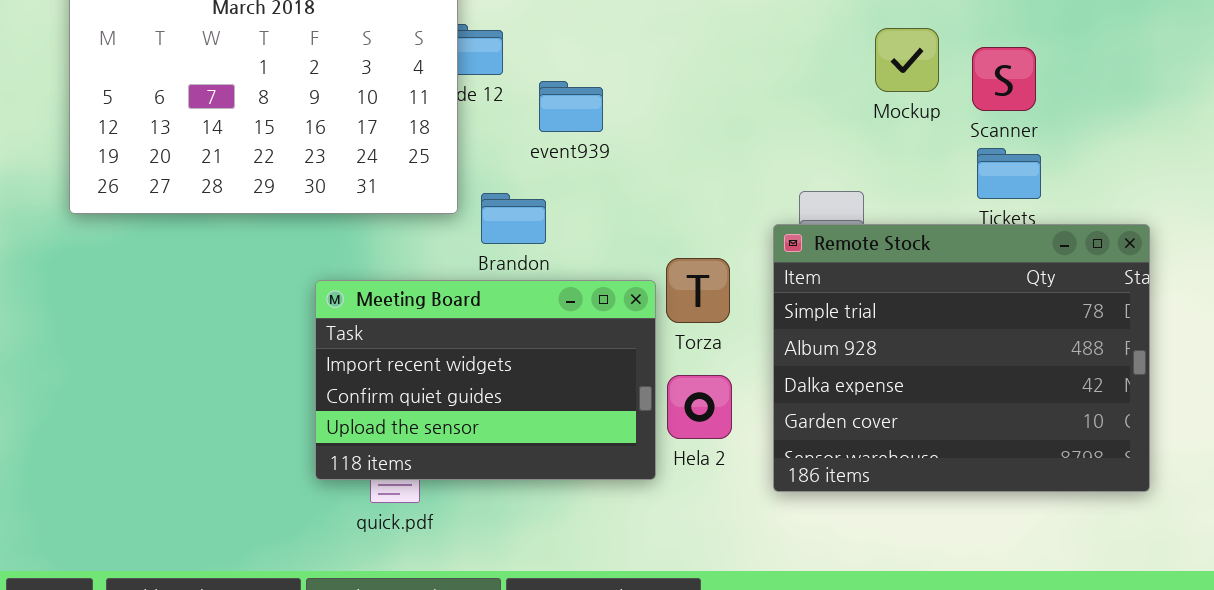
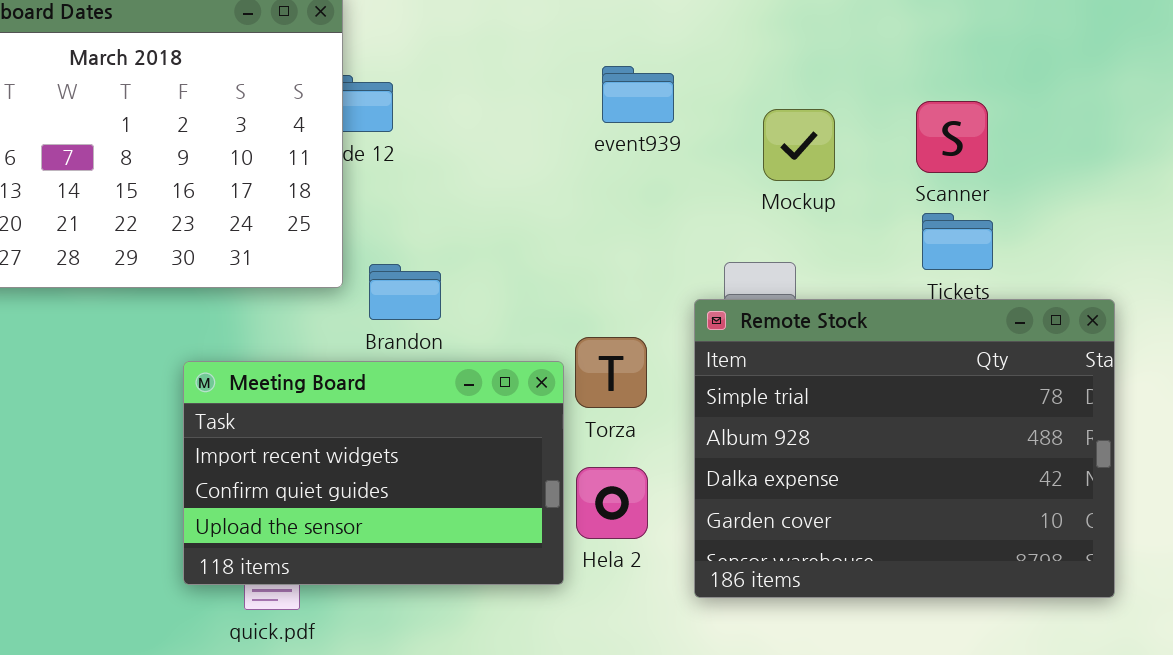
Mockup: [875,28,939,92] -> [763,109,835,181], moved
event939: [539,81,603,132] -> [602,66,674,123], moved

